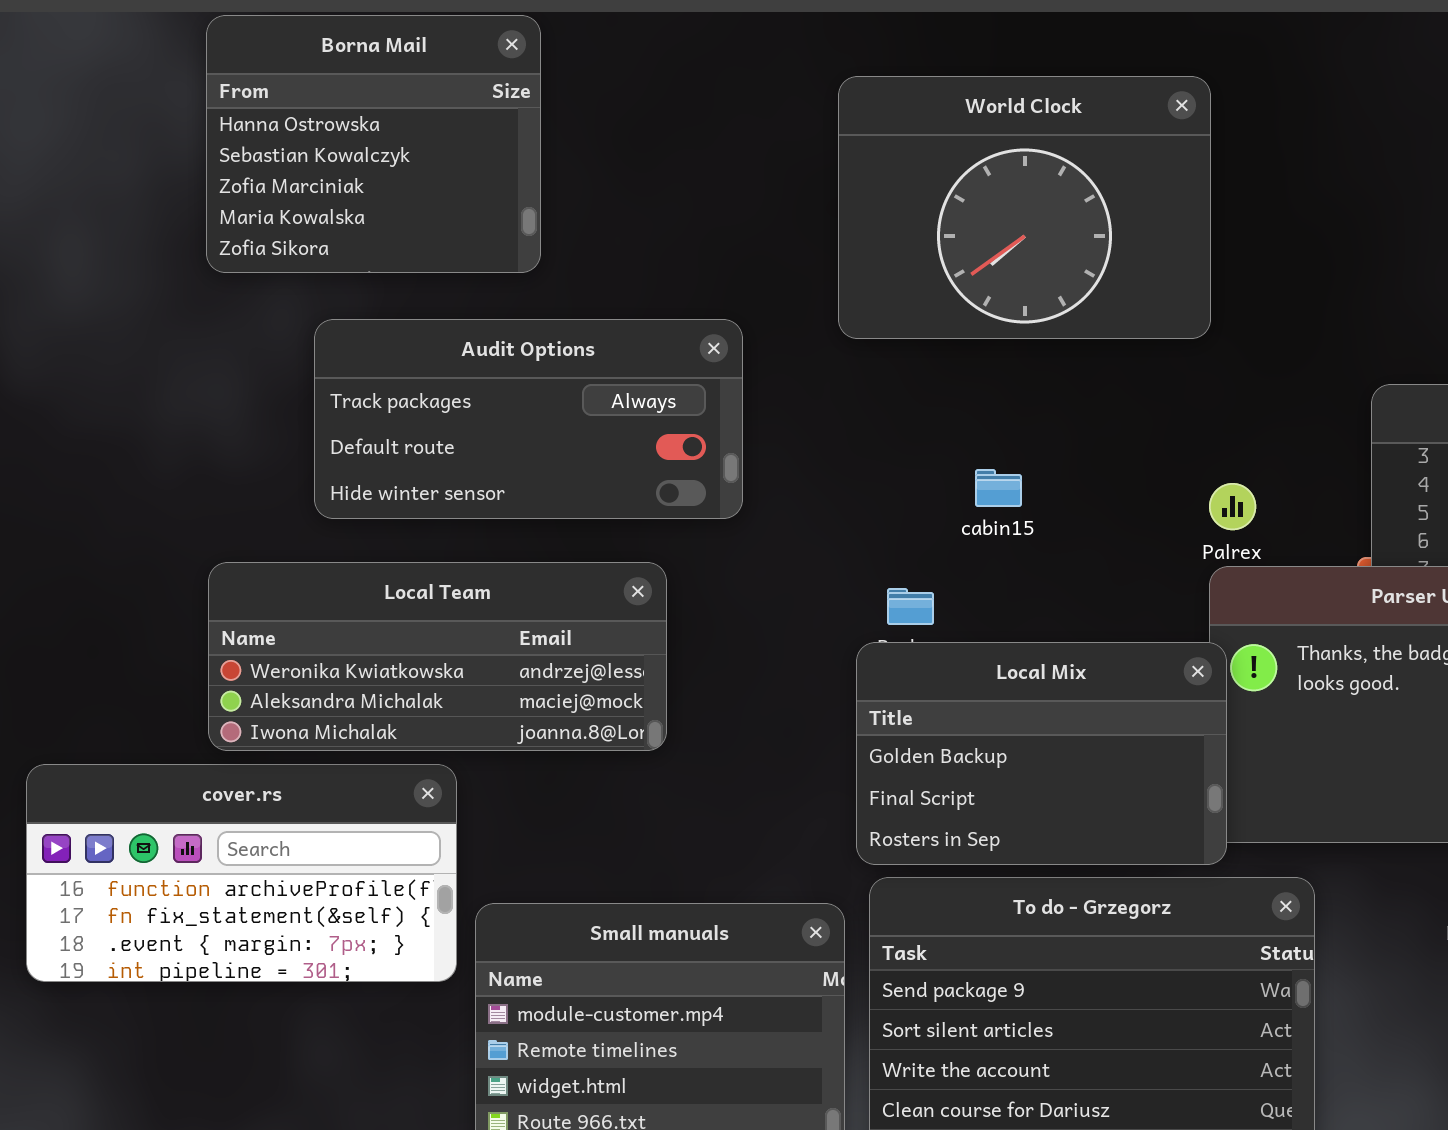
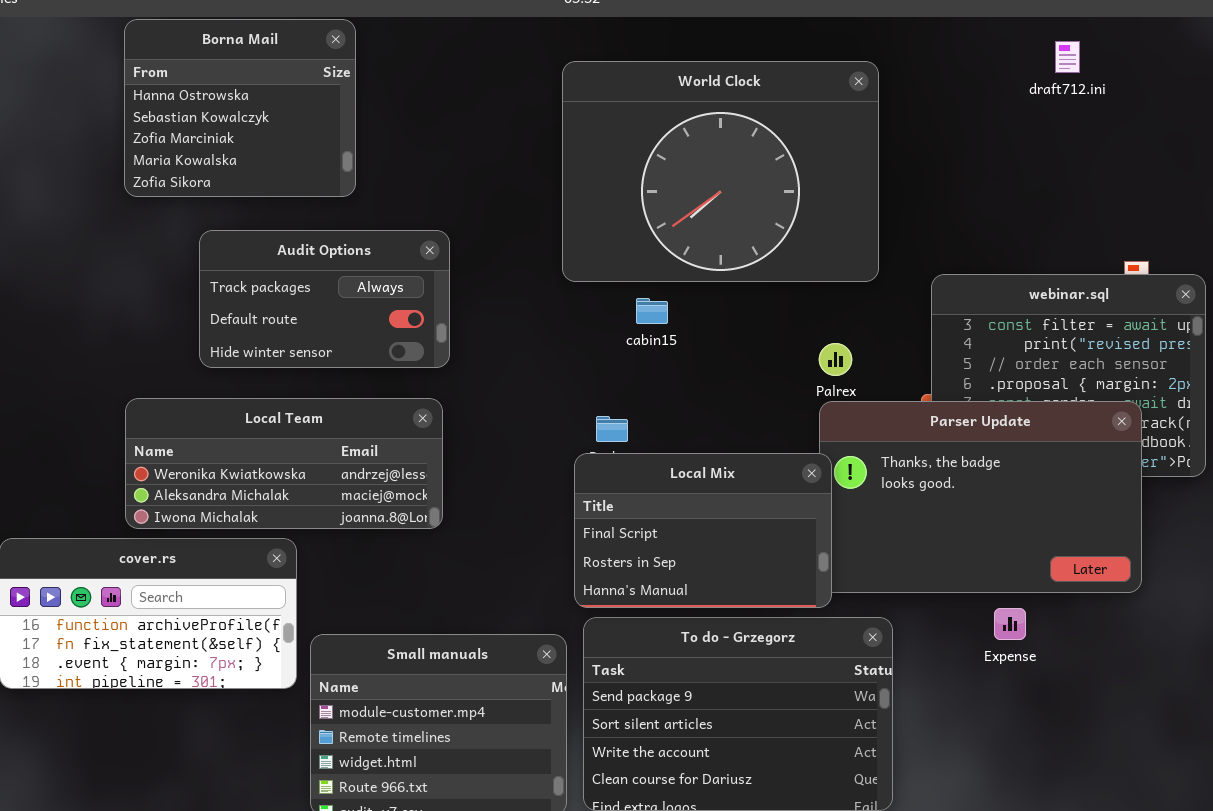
World Clock: [838,76,1211,339] -> [562,61,879,282], resized
Audit Options: [314,319,743,519] -> [199,230,450,368], resized
cabin15: [975,469,1022,507] -> [636,298,668,324], moved
Local Mix: [856,642,1227,865] -> [574,453,832,608], scrolled down 1 row

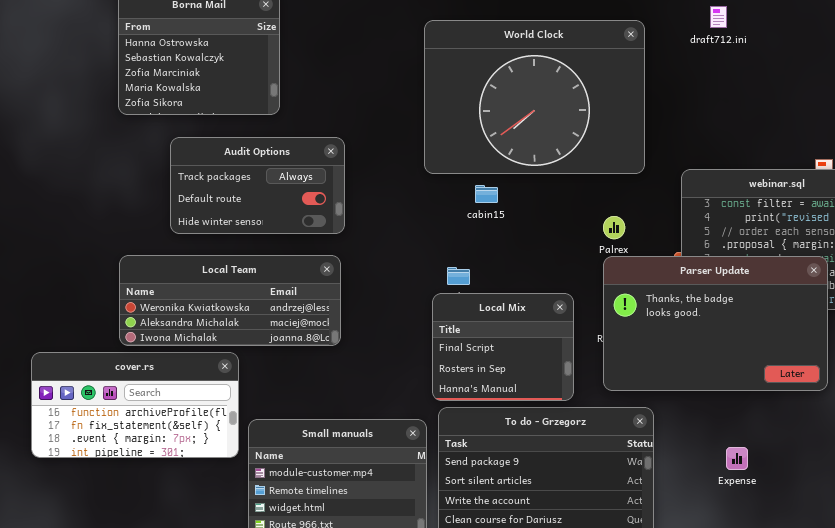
draft712.ini: [1055,41,1080,73] -> [710,6,727,28], moved
Local Mix: [574,453,832,608] -> [432,293,574,401], resized
Expense: [994,608,1026,640] -> [726,447,748,470], moved

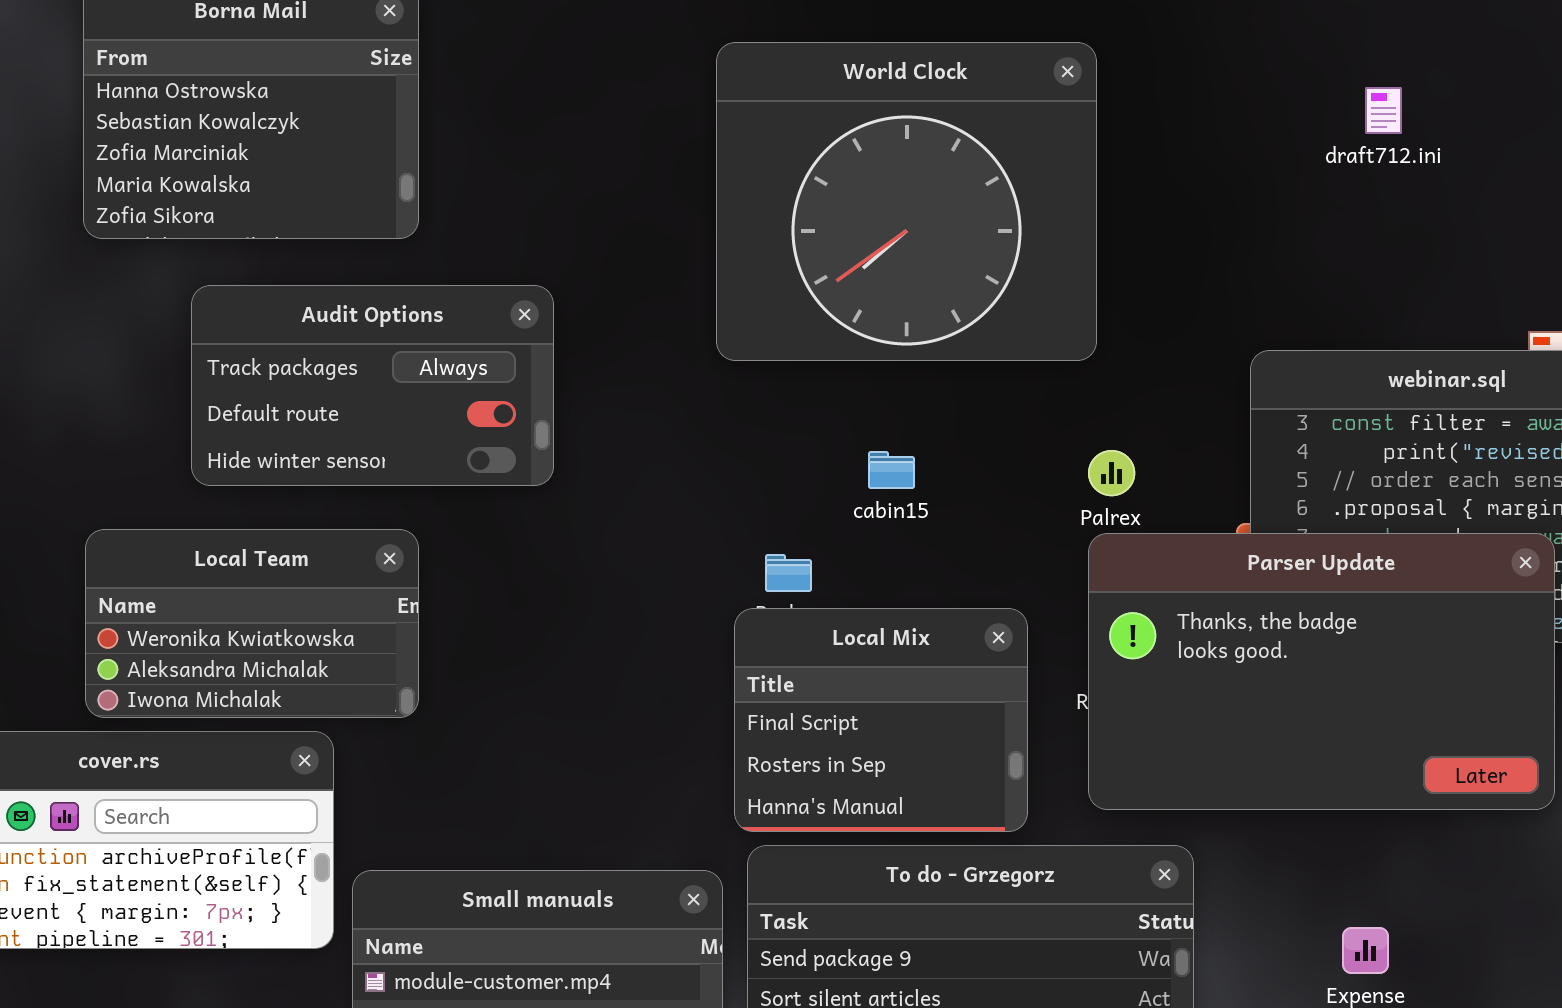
draft712.ini: [710,6,727,28] -> [1365,87,1402,134], moved
World Clock: [424,20,645,174] -> [716,42,1097,361], resized
cabin15: [475,185,498,203] -> [868,451,915,489], moved
Local Team: [119,255,341,346] -> [85,529,419,718], resized

